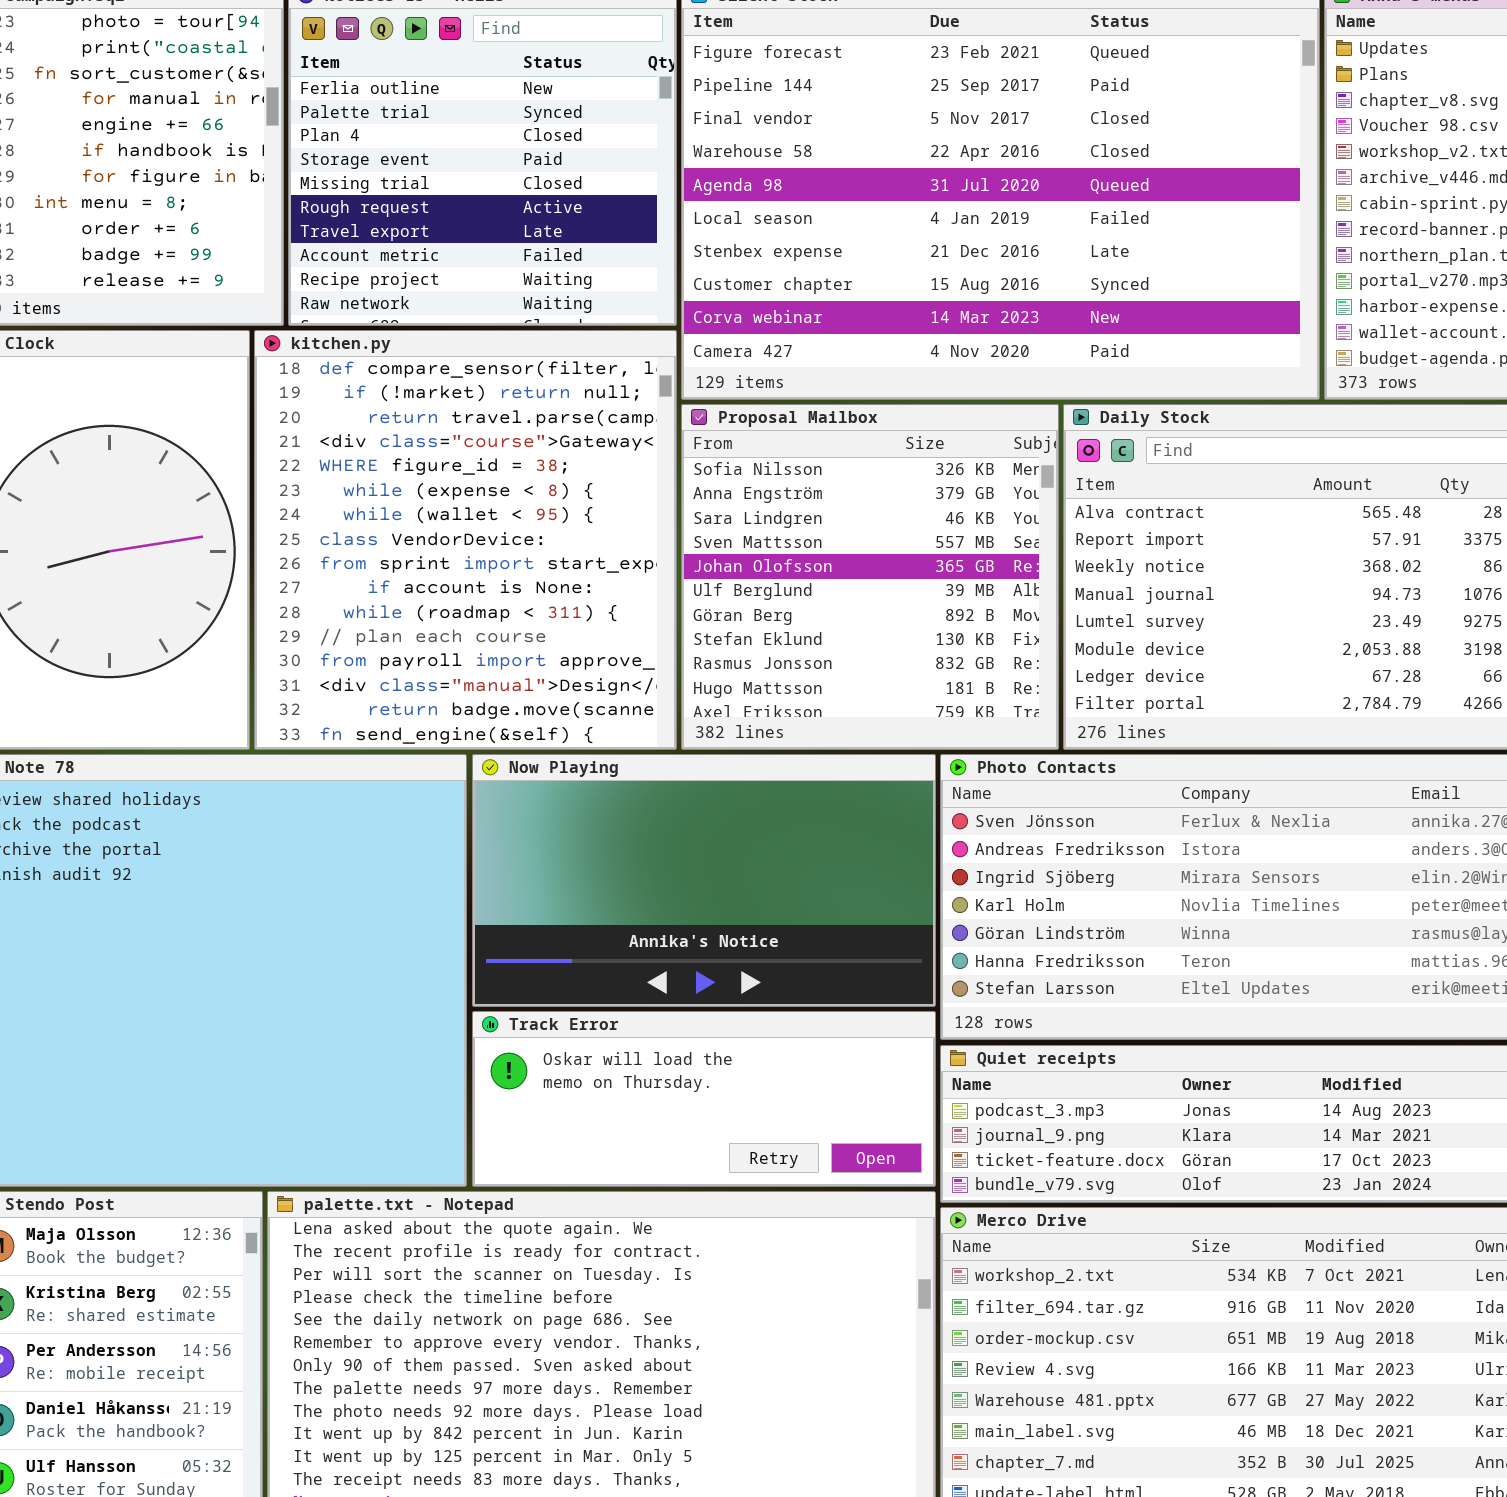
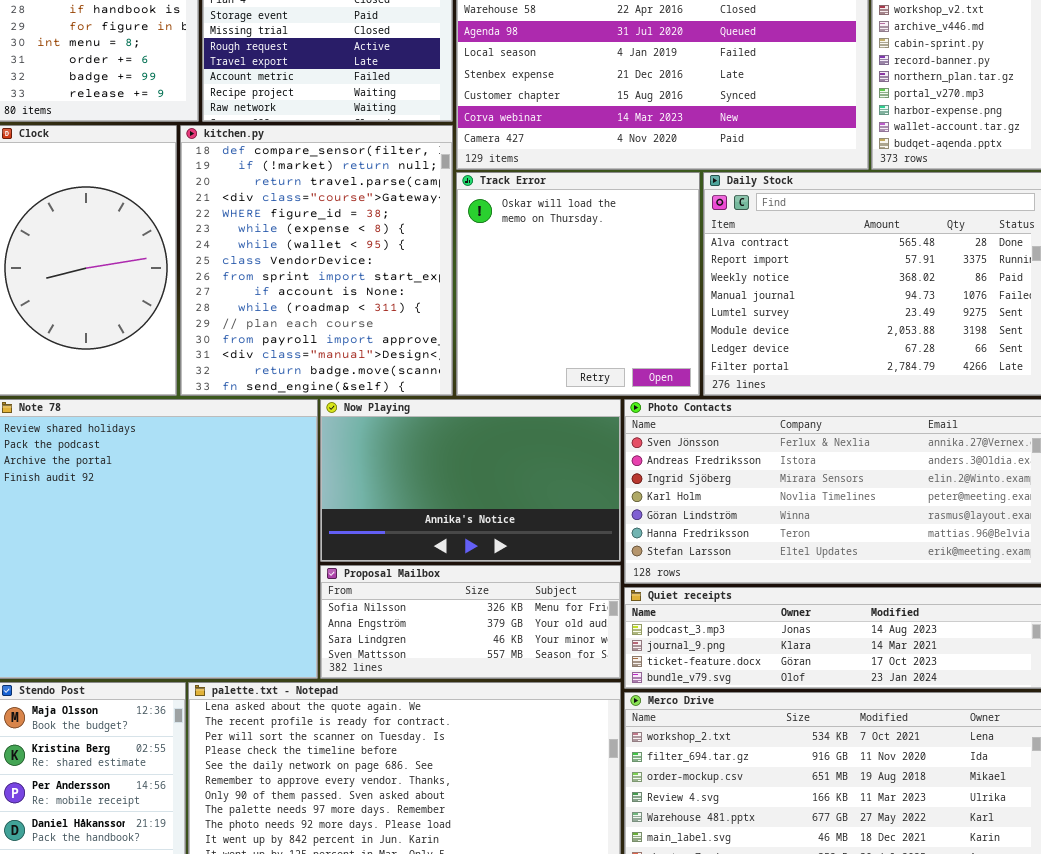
Proposal Mailbox: [681,404,1059,750] -> [320,565,621,679], moved, resized
Track Error: [472,1011,936,1187] -> [456,172,700,396], moved, resized

